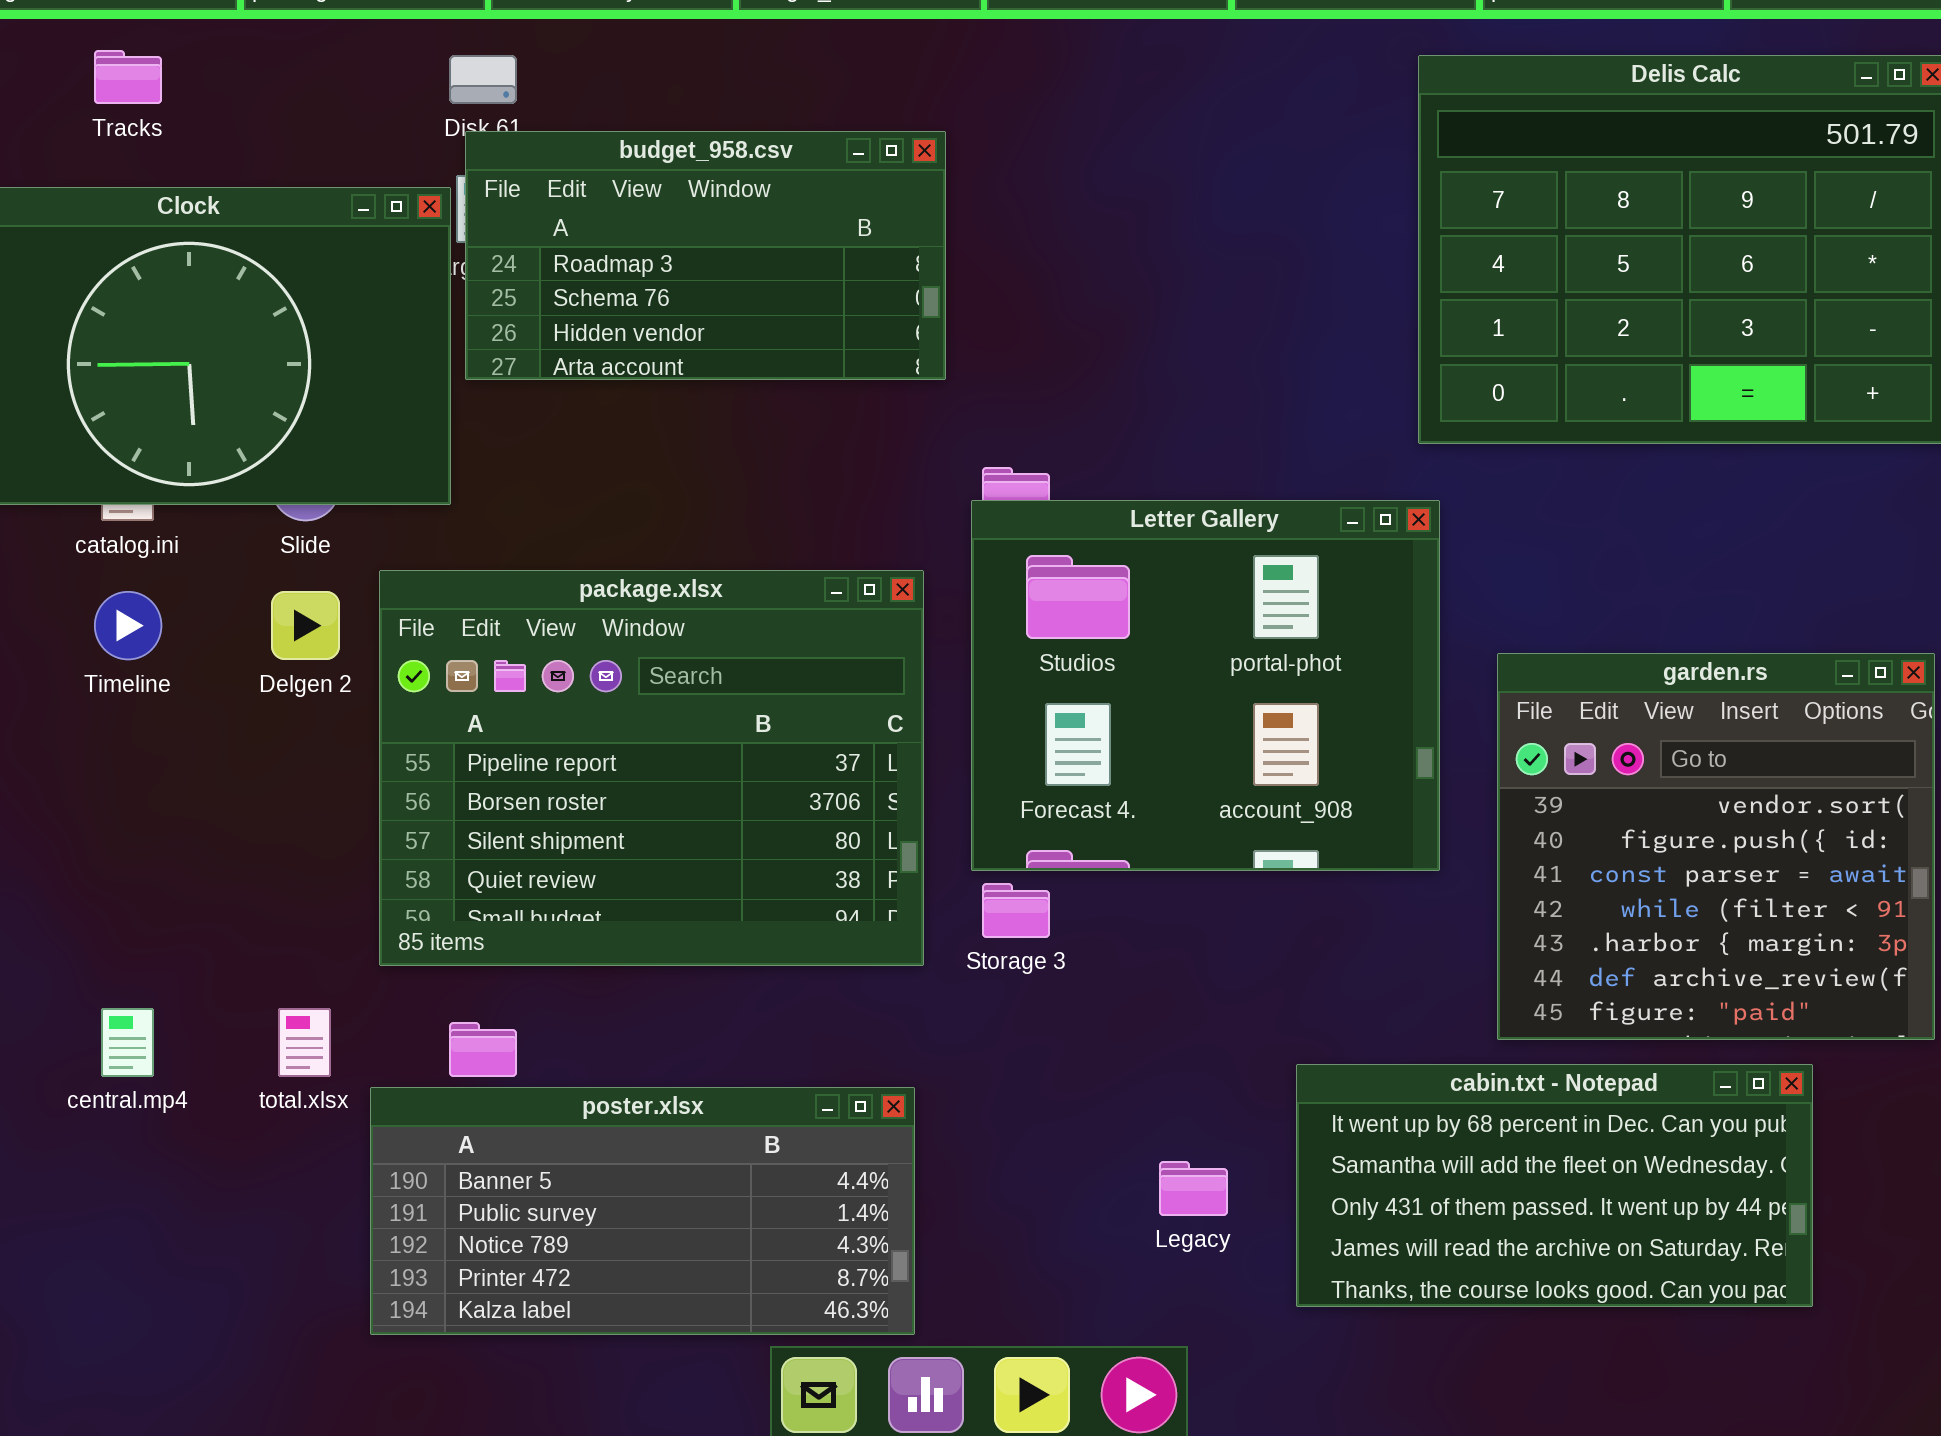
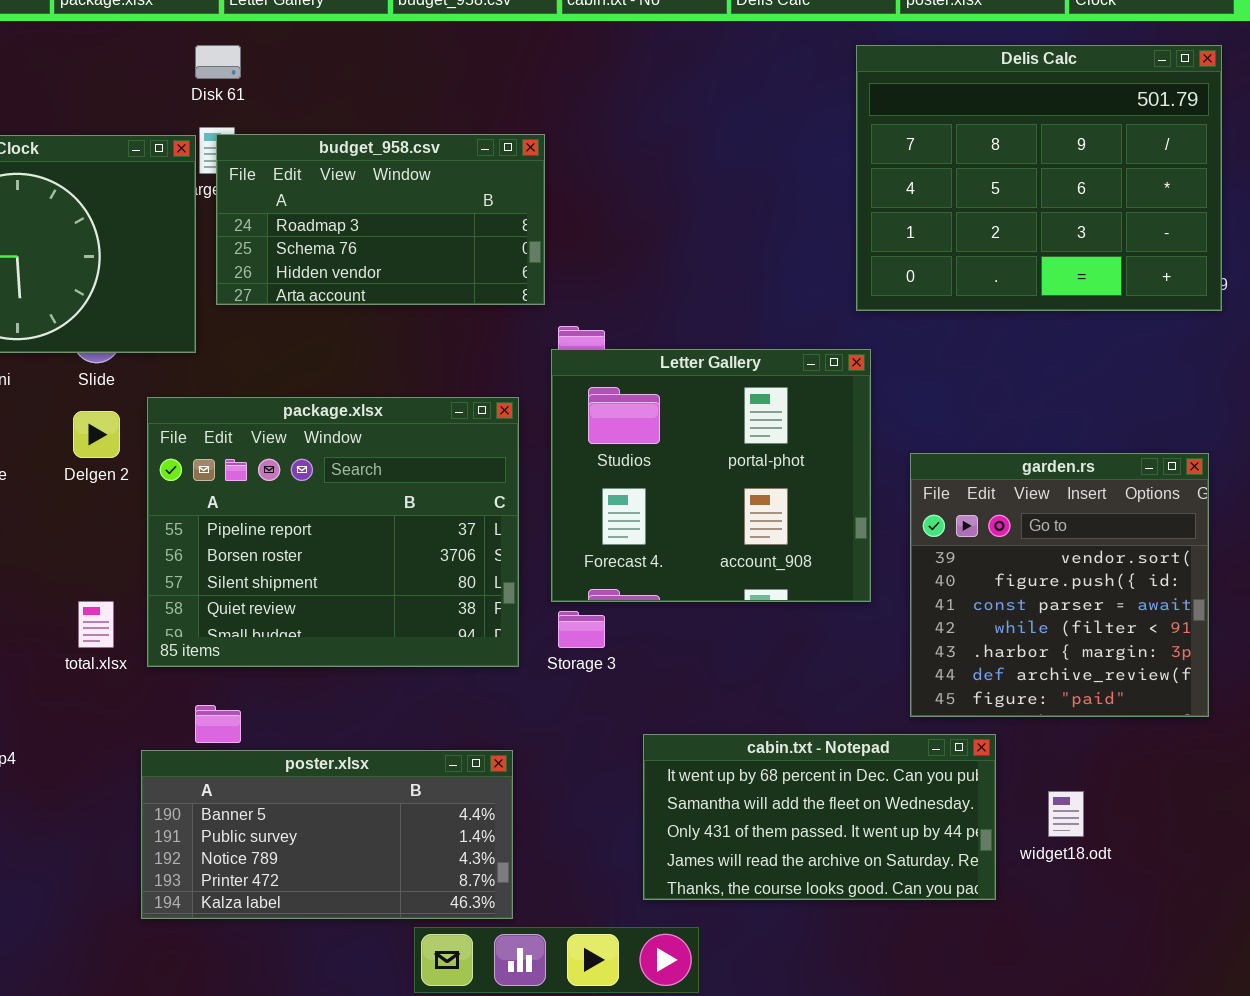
budget_958.csv: [465,131,946,380] -> [216,134,545,305], moved
total.xlsx: [278,1008,331,1077] -> [78,601,114,648], moved
cabin.txt - Notepad: [1296,1064,1813,1307] -> [643,734,996,900], moved

